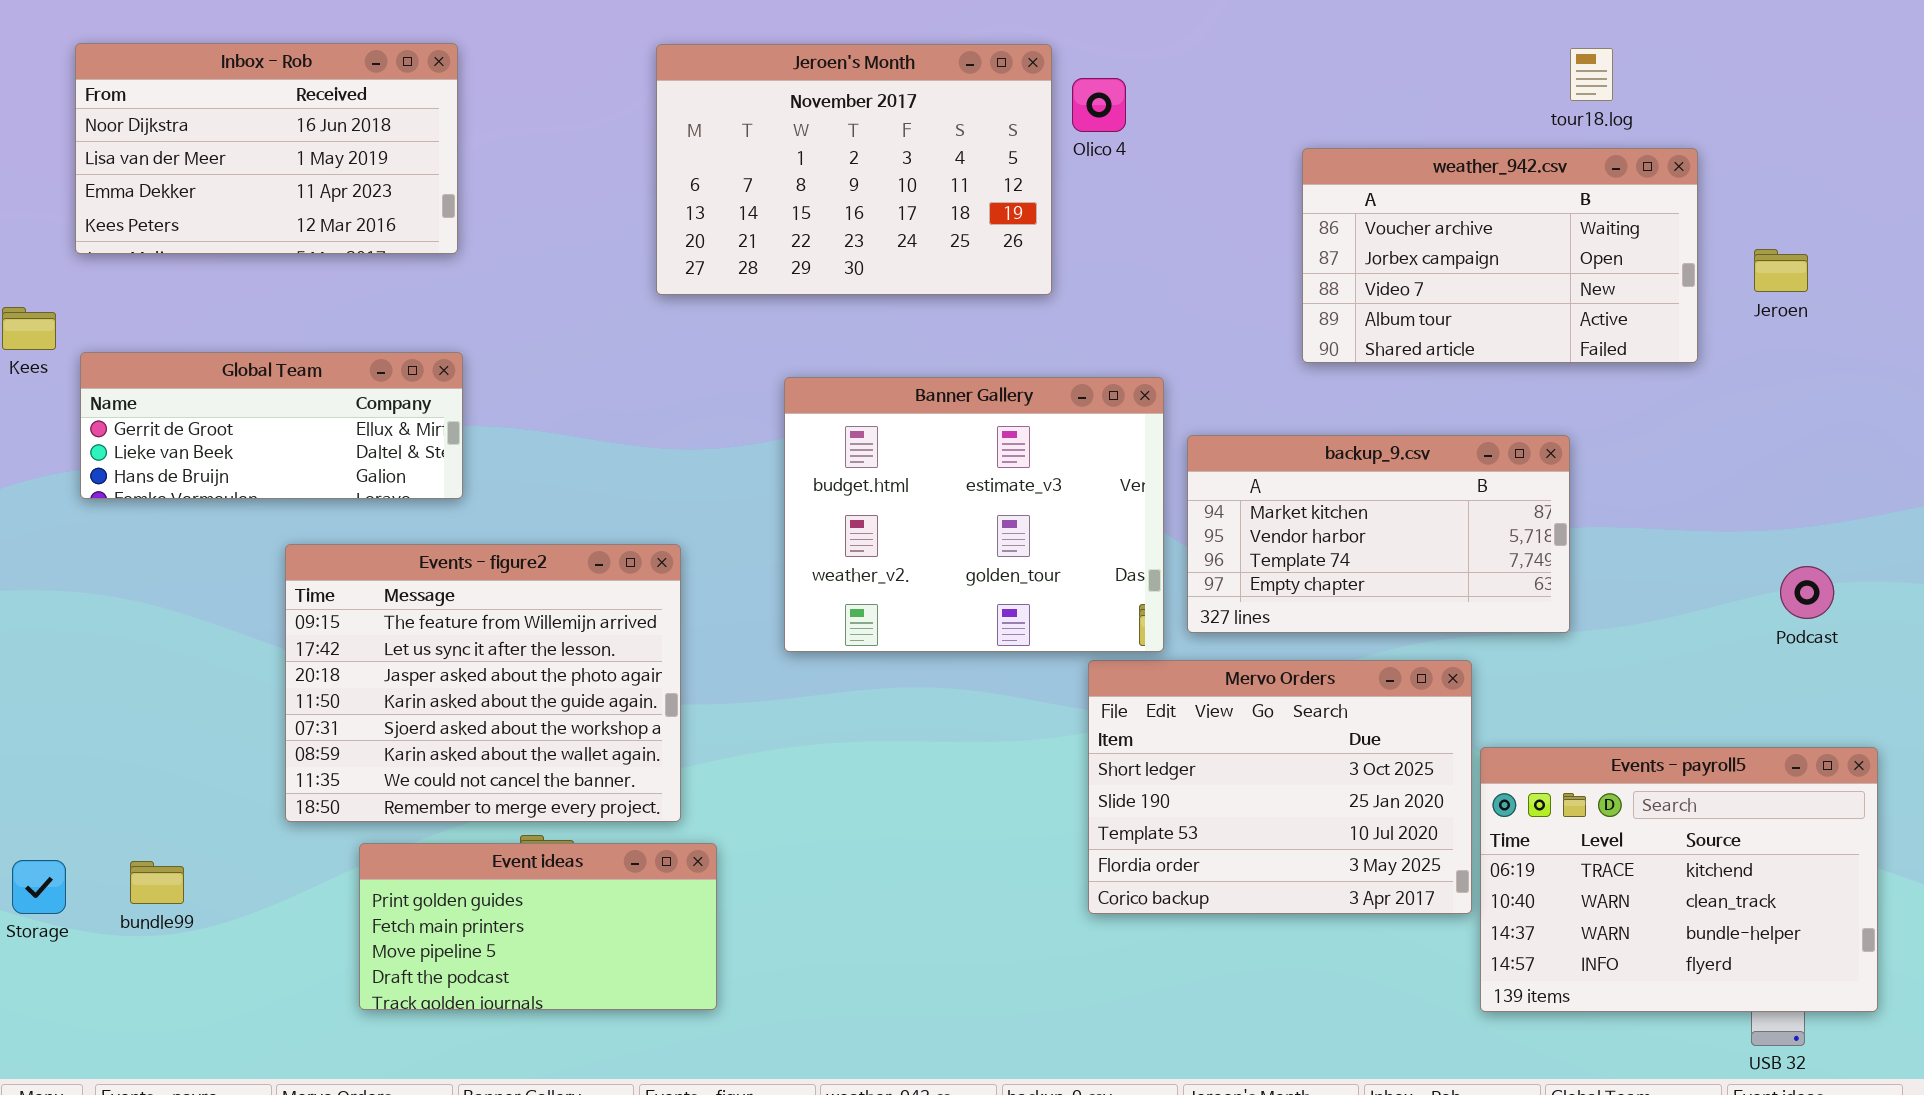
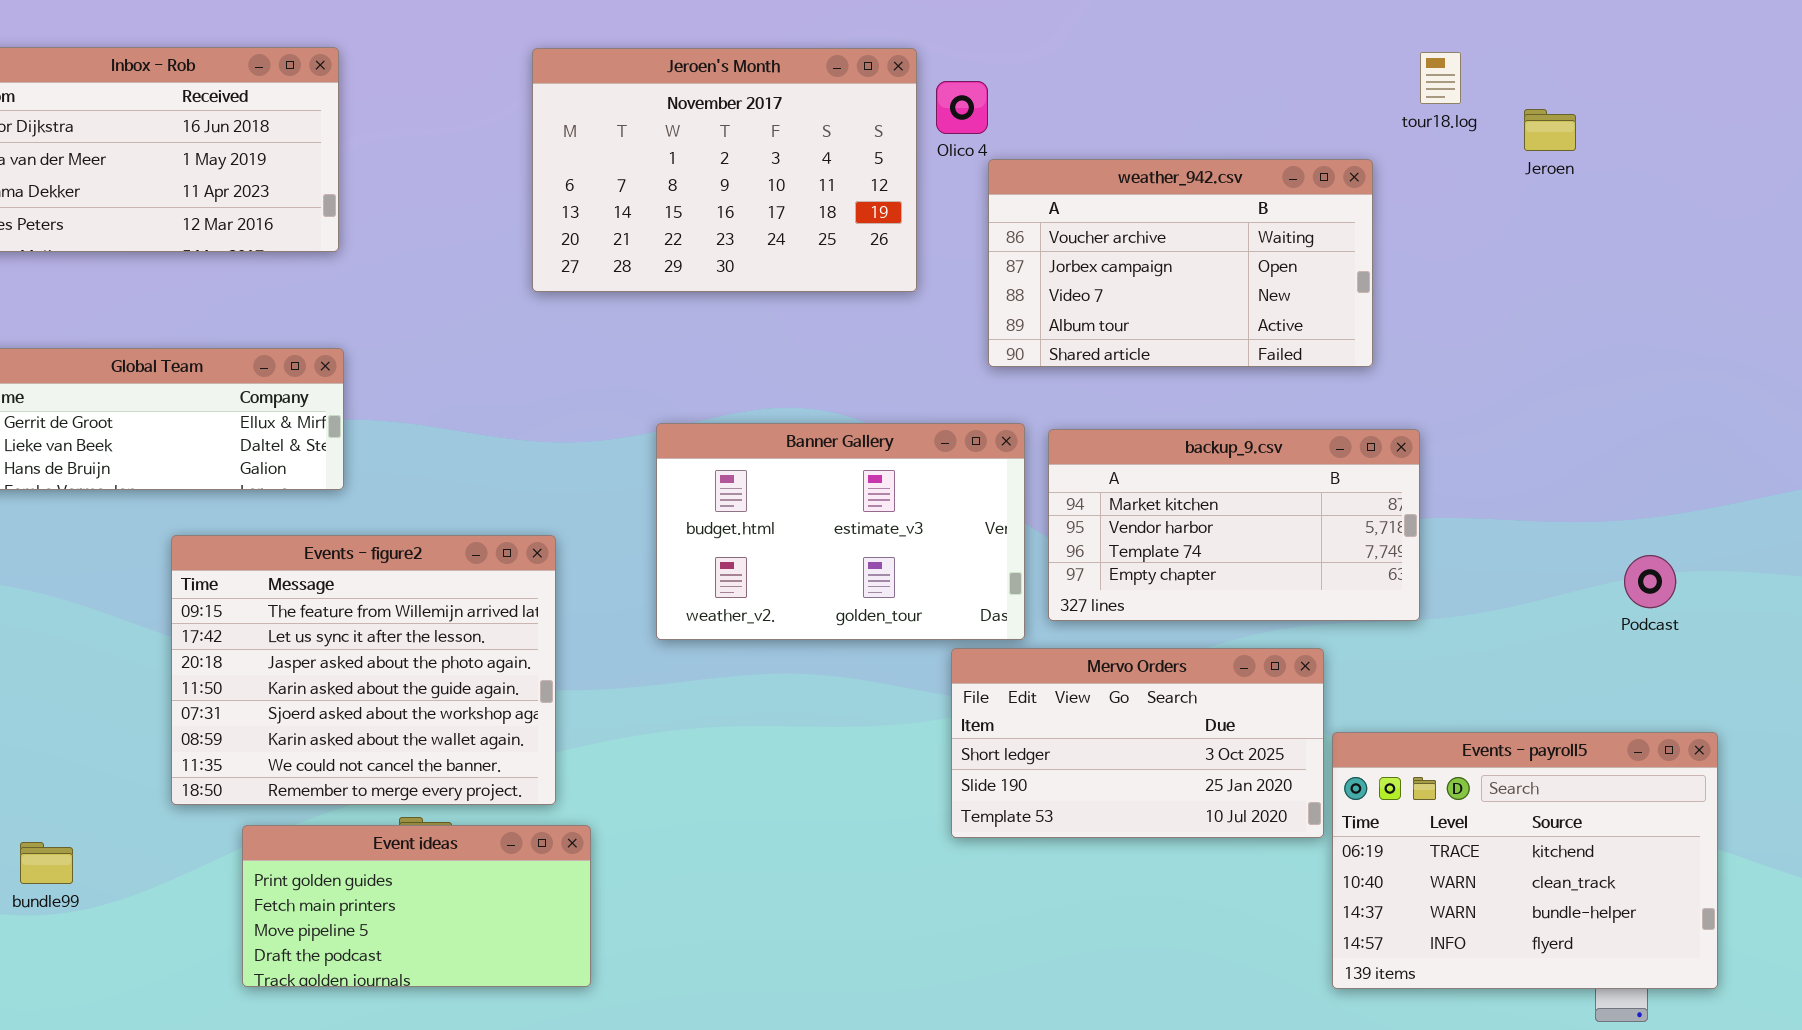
weather_942.csv: [1302,148,1698,363] -> [988,159,1373,367], moved
Jeroen: [1754,249,1808,292] -> [1524,109,1576,151], moved
Banner Gallery: [784,377,1164,652] -> [656,423,1025,640], resized
Mervo Orders: [1088,660,1472,914] -> [951,648,1324,838], resized

